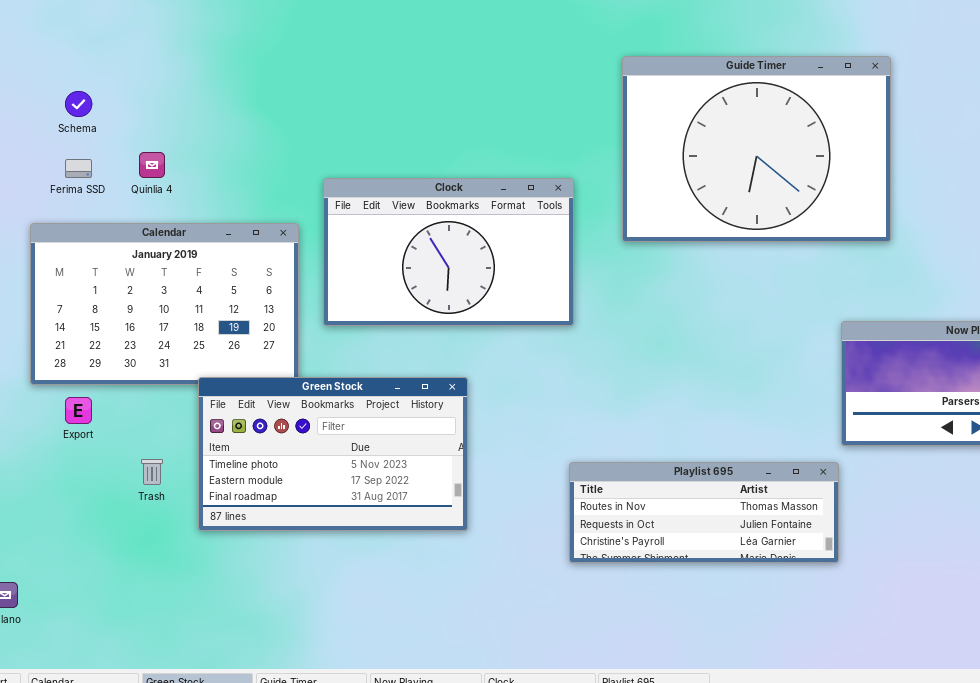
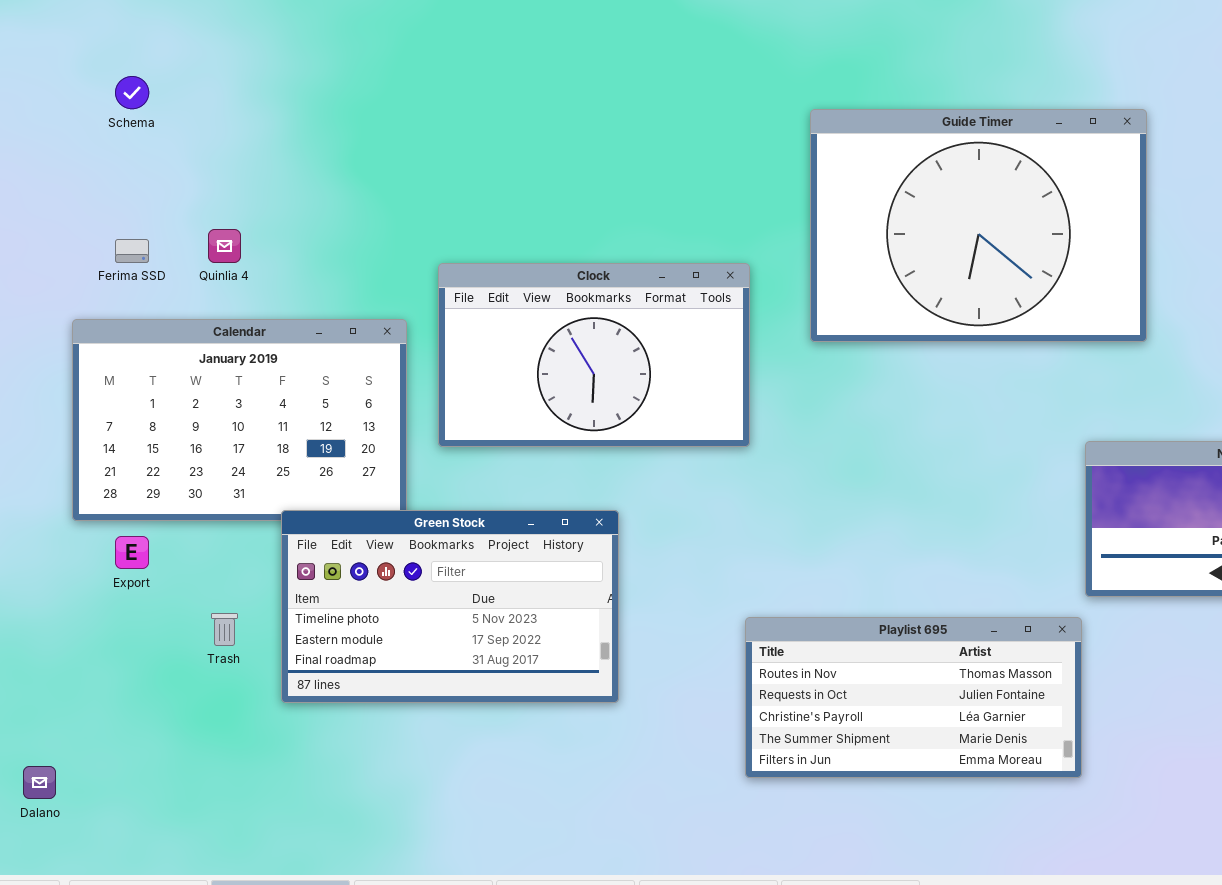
Schema: [65,91,92,117] -> [115,76,149,109], moved
Playlist 695: [569,462,839,563] -> [745,617,1082,778], resized

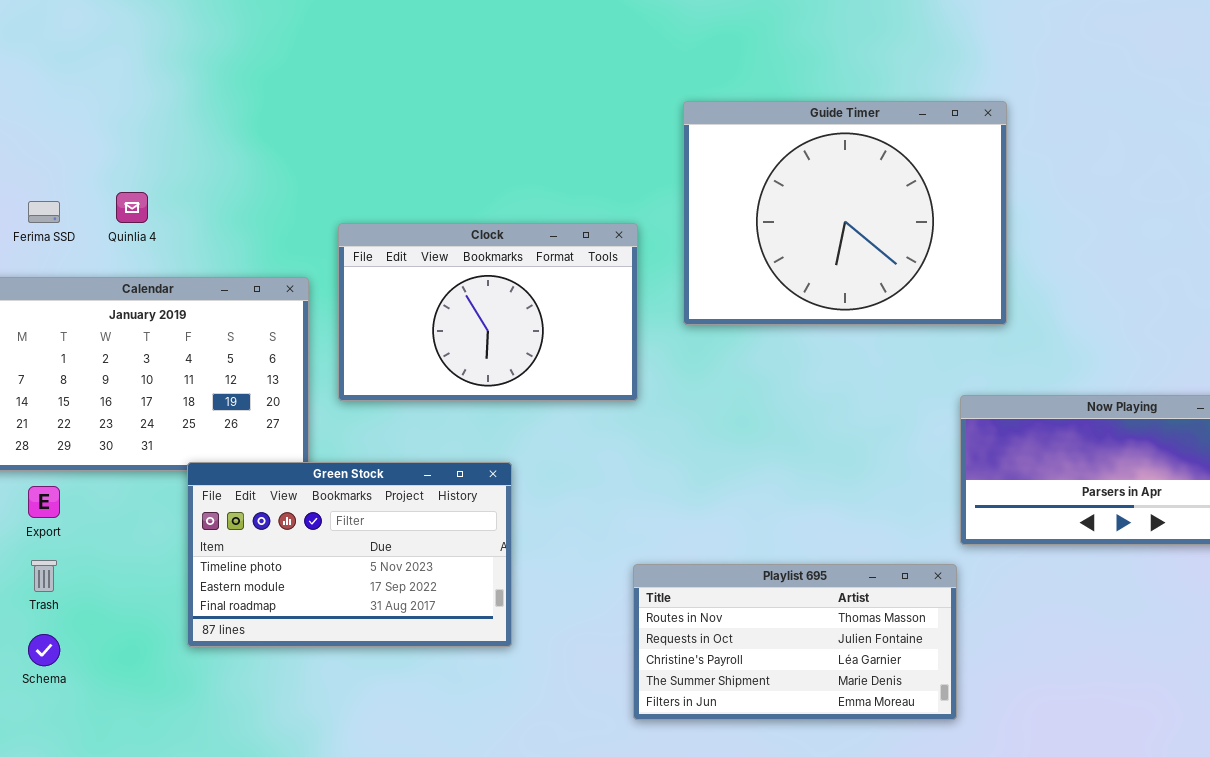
Schema: [115,76,149,109] -> [28,634,60,666], moved
Guide Timer: [810,109,1147,342] -> [683,101,1007,325], moved
Trash: [211,613,238,646] -> [31,560,57,592], moved

